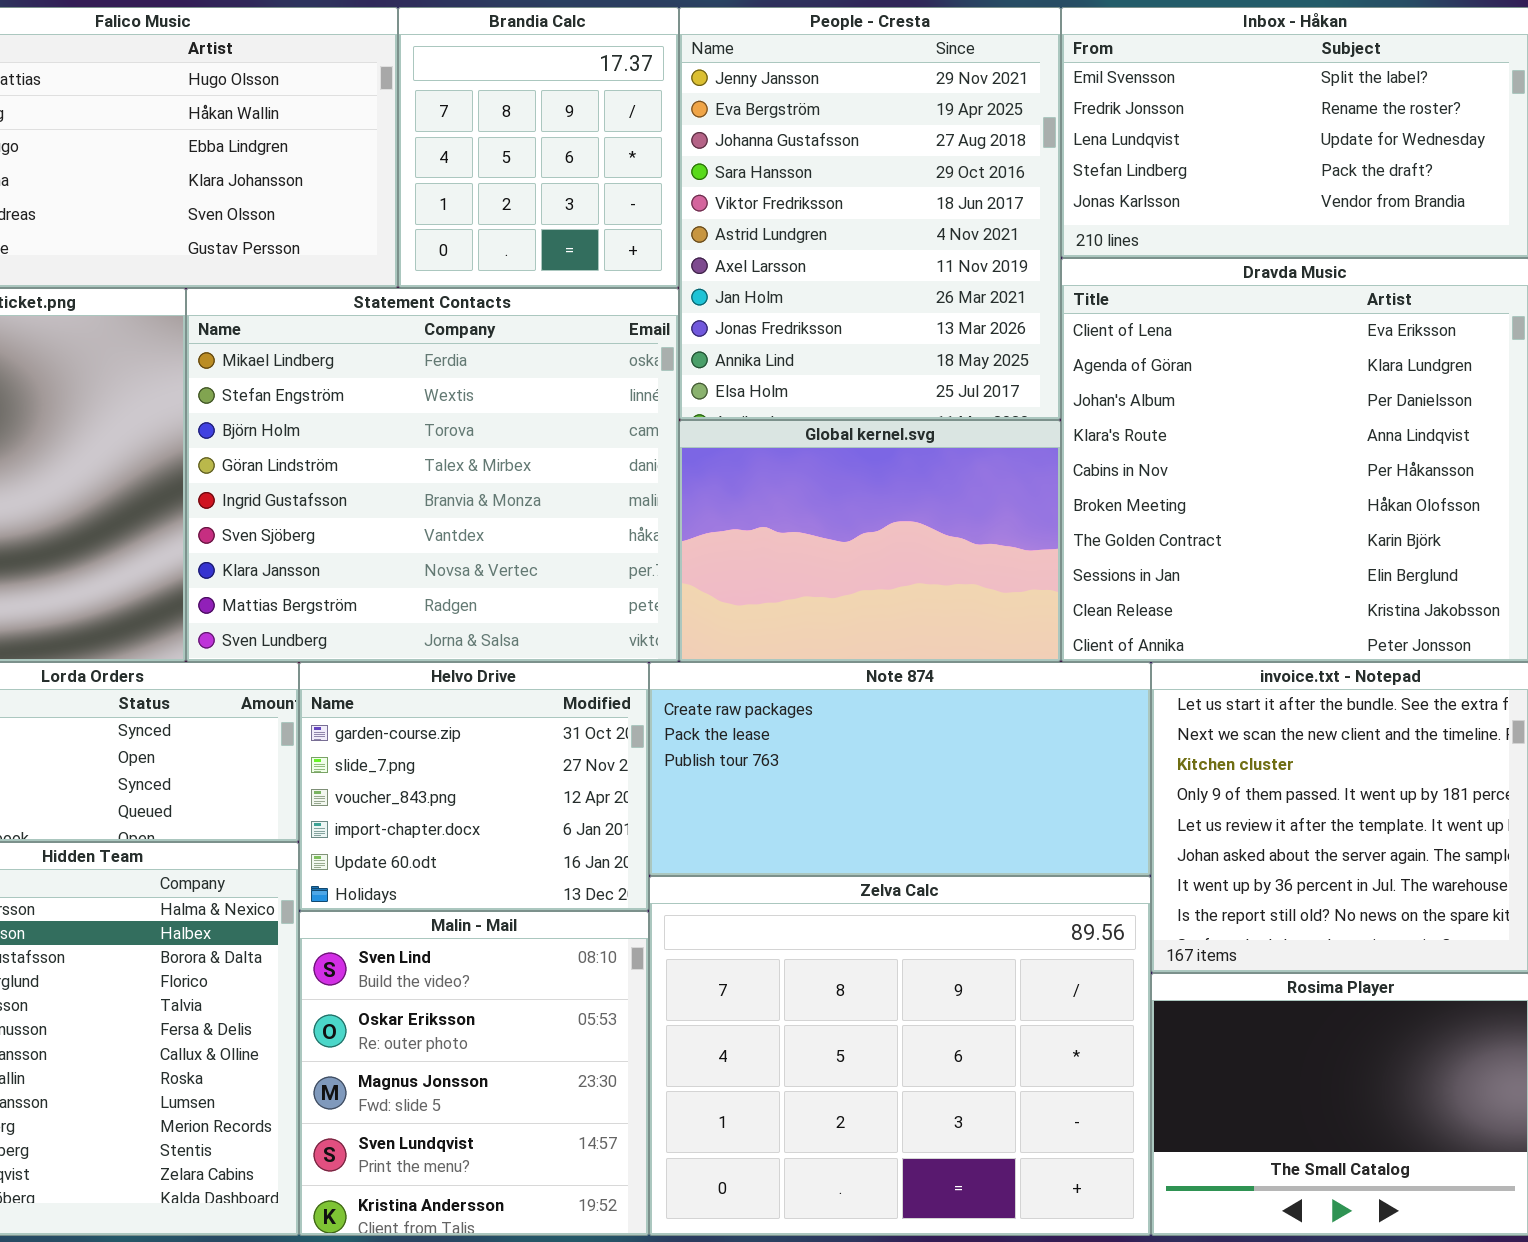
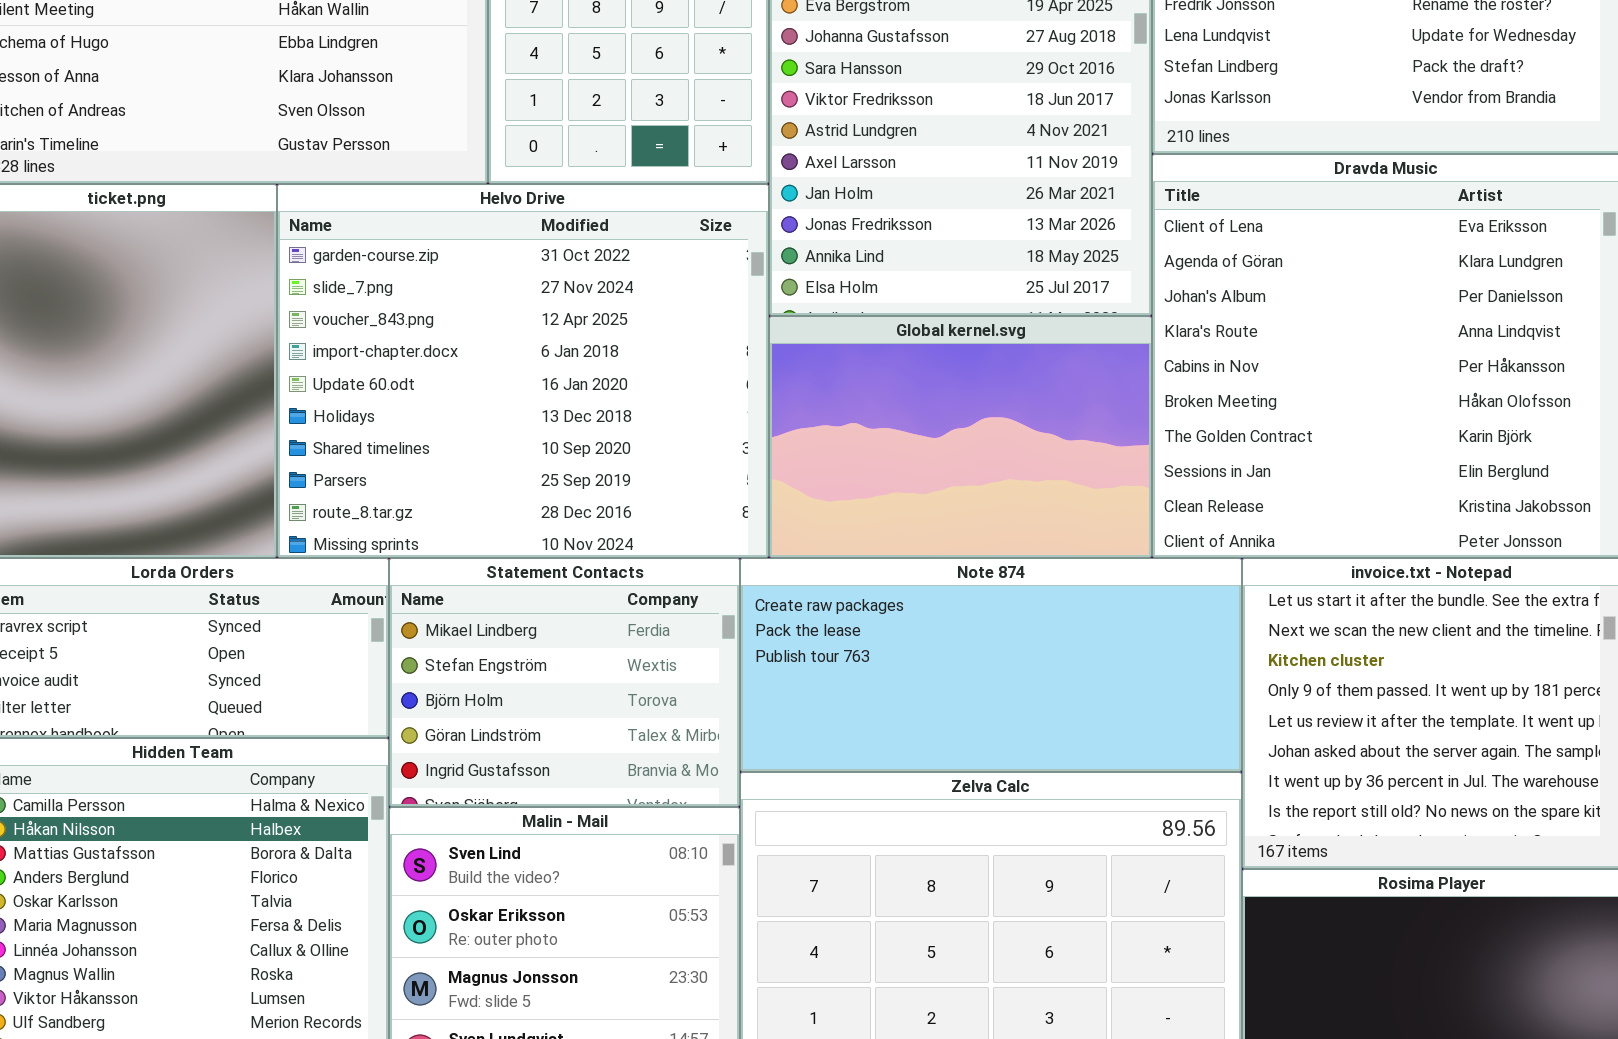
Statement Contacts: [186,288,679,662] -> [389,558,740,807], moved, resized
Helvo Drive: [299,662,649,911] -> [277,184,769,558], moved, resized

